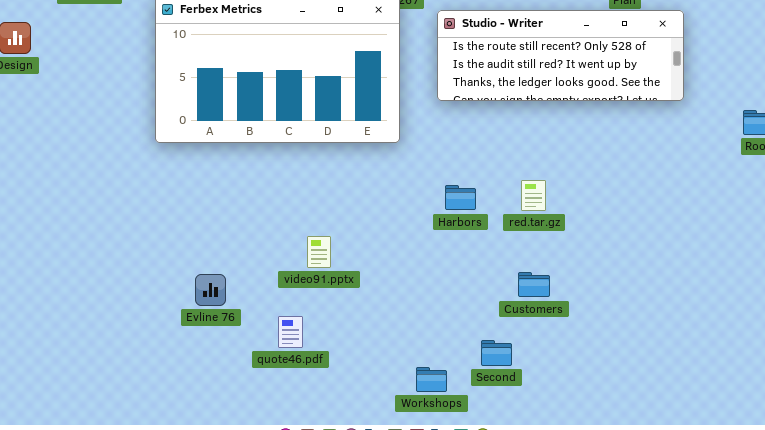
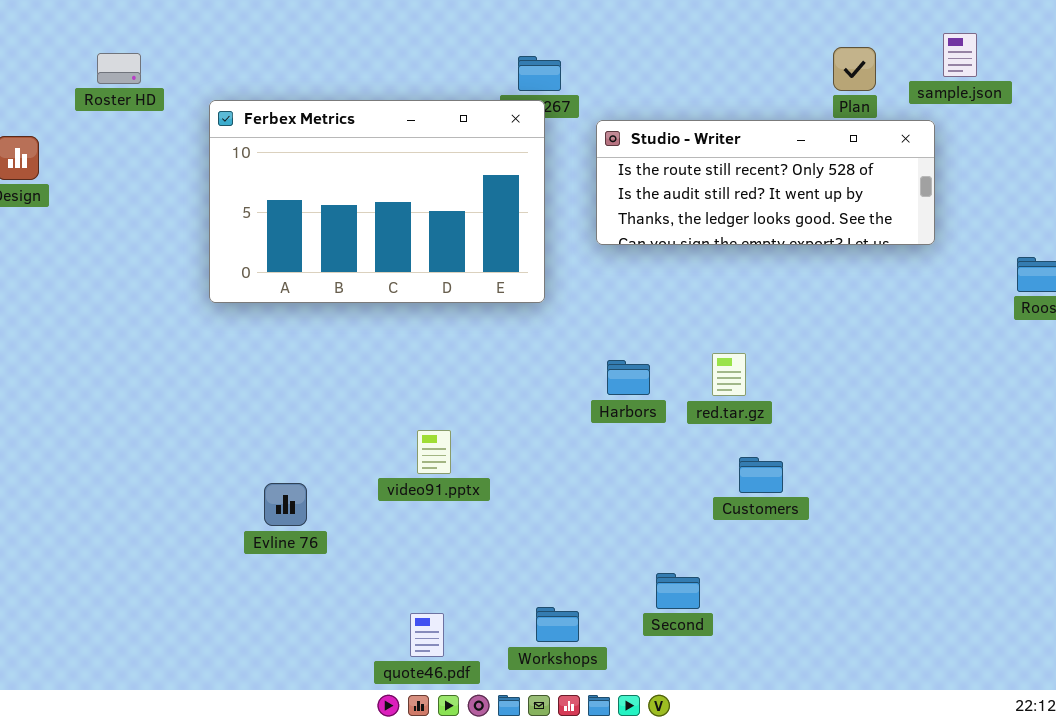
Customers: [518,272,550,297] -> [739,457,783,493], moved
quote46.pdf: [278,316,303,348] -> [410,613,444,657], moved
Workshops: [416,367,447,392] -> [536,607,579,642], moved

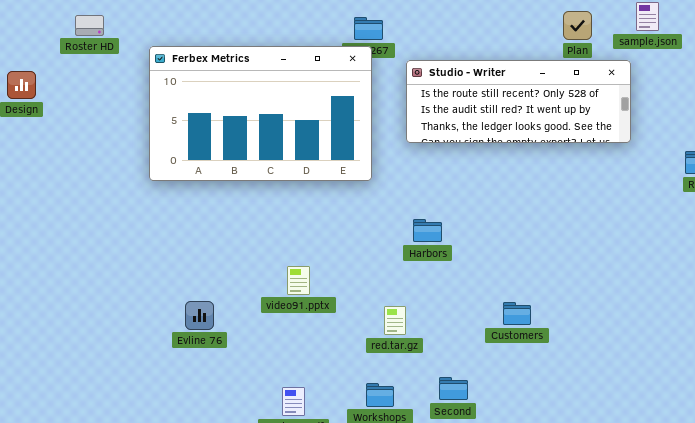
red.tar.gz: [712,353,746,396] -> [384,306,406,335], moved
Customers: [739,457,783,493] -> [503,302,531,325], moved
Second: [656,573,700,609] -> [439,377,468,400], moved

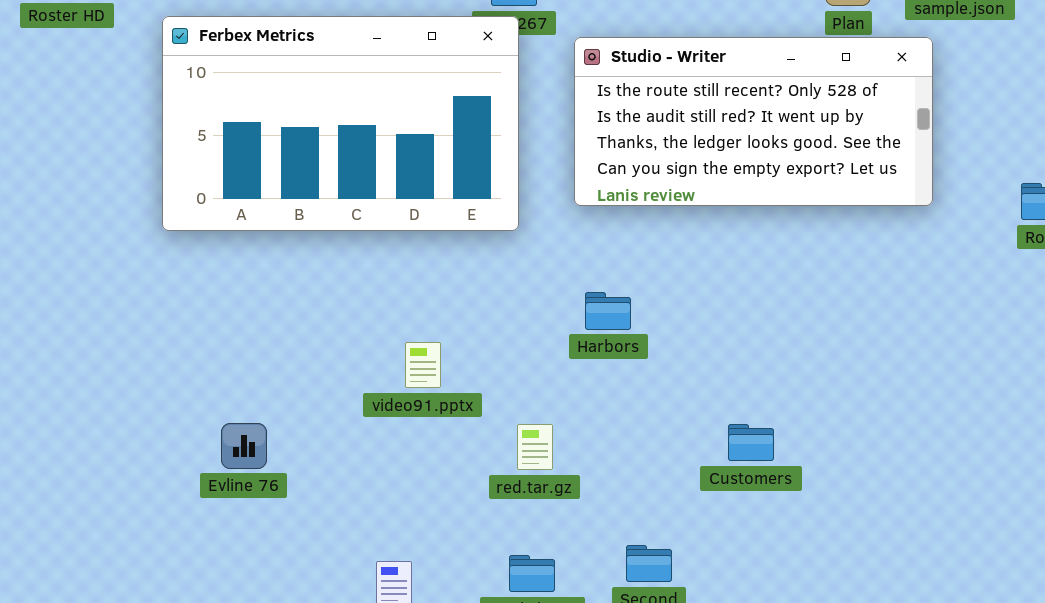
Studio - Writer: [406,60,631,143] -> [574,37,933,206], resized
video91.pptx: [287,266,310,295] -> [405,342,441,388], moved
red.tar.gz: [384,306,406,335] -> [517,424,553,470], moved

